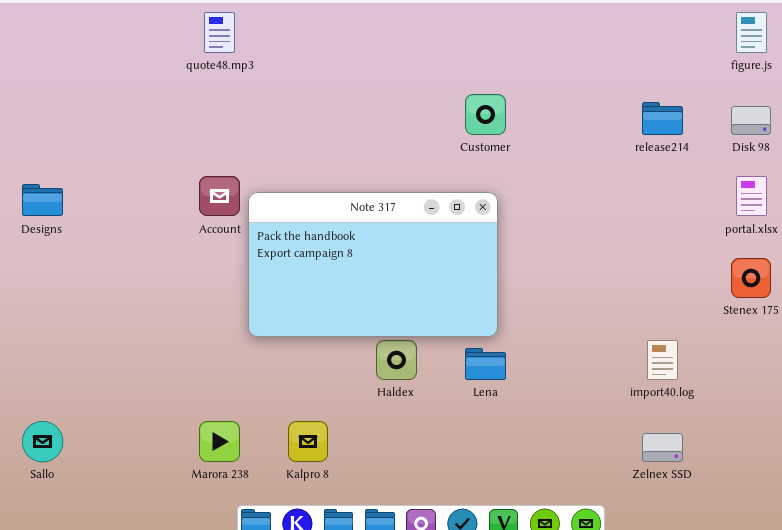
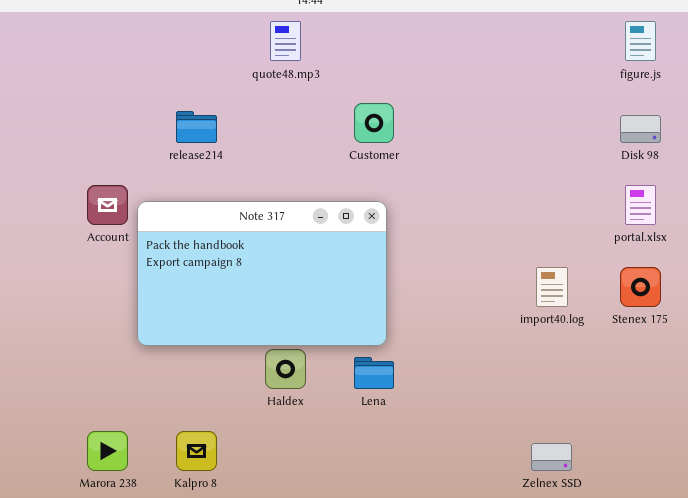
quote48.mp3: [204,12,235,53] -> [270,21,301,61], moved
release214: [642,102,683,135] -> [176,111,217,143], moved
import40.log: [647,340,678,380] -> [536,267,568,307], moved

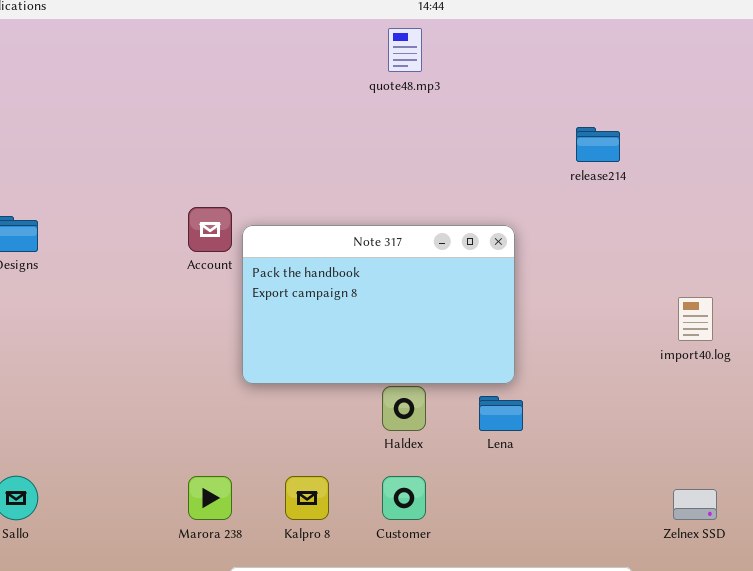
Customer: [354,103,394,143] -> [382,476,426,520], moved
release214: [176,111,217,143] -> [576,127,620,162], moved

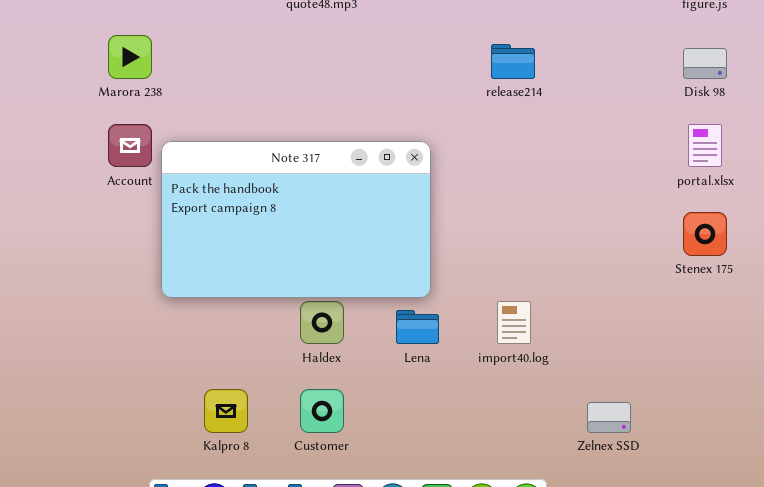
import40.log: [678,297,713,341] -> [497,301,531,344], moved
Marora 238: [188,476,232,520] -> [108,35,152,79], moved

